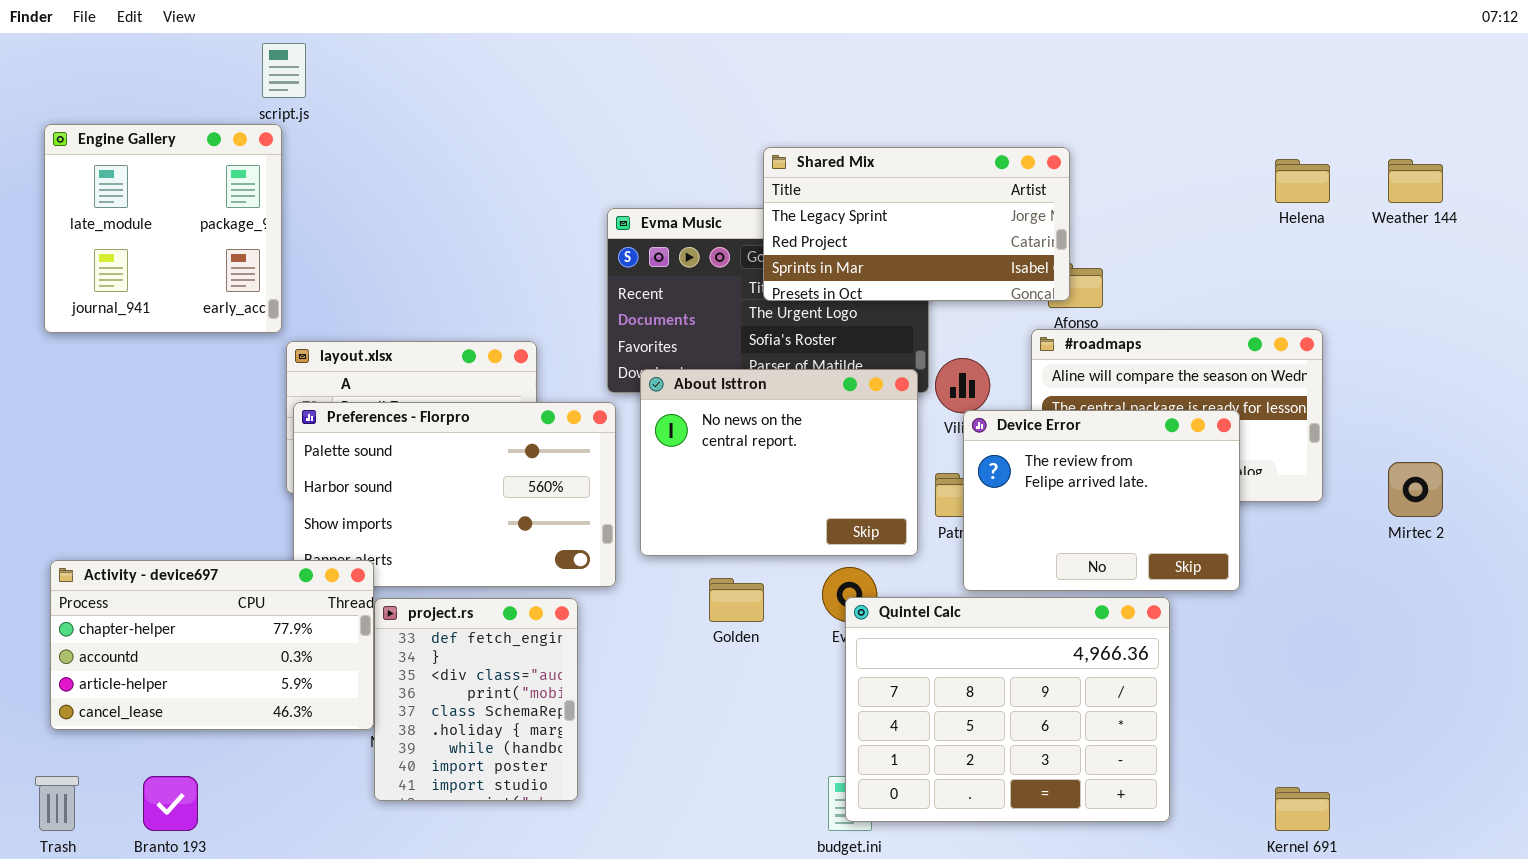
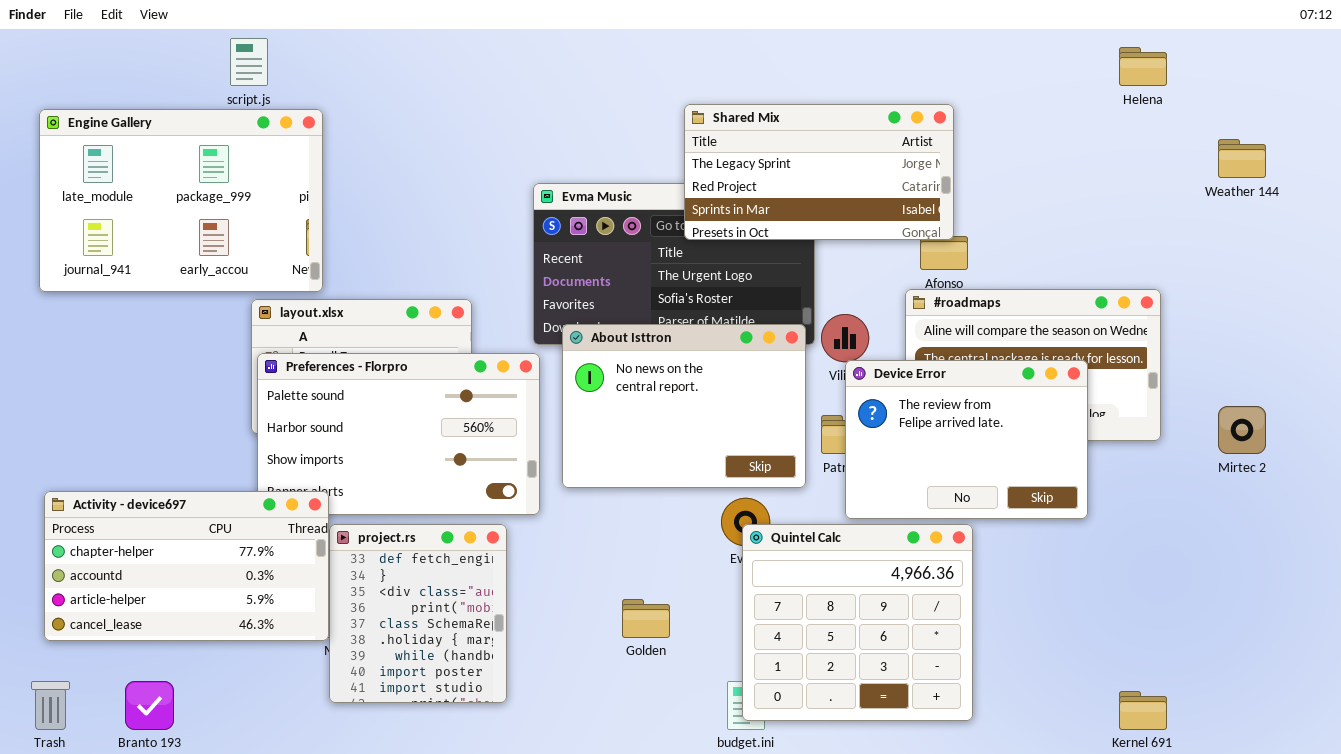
Engine Gallery: [44,124,282,333] -> [39,109,323,292], resized
Shared Mix: [763,147,1070,301] -> [684,104,954,240], moved
Helena: [1275,159,1330,203] -> [1119,47,1167,86], moved
Golden: [709,578,764,622] -> [622,599,670,638], moved
Quintel Calc: [845,597,1170,822] -> [742,524,973,721], resized

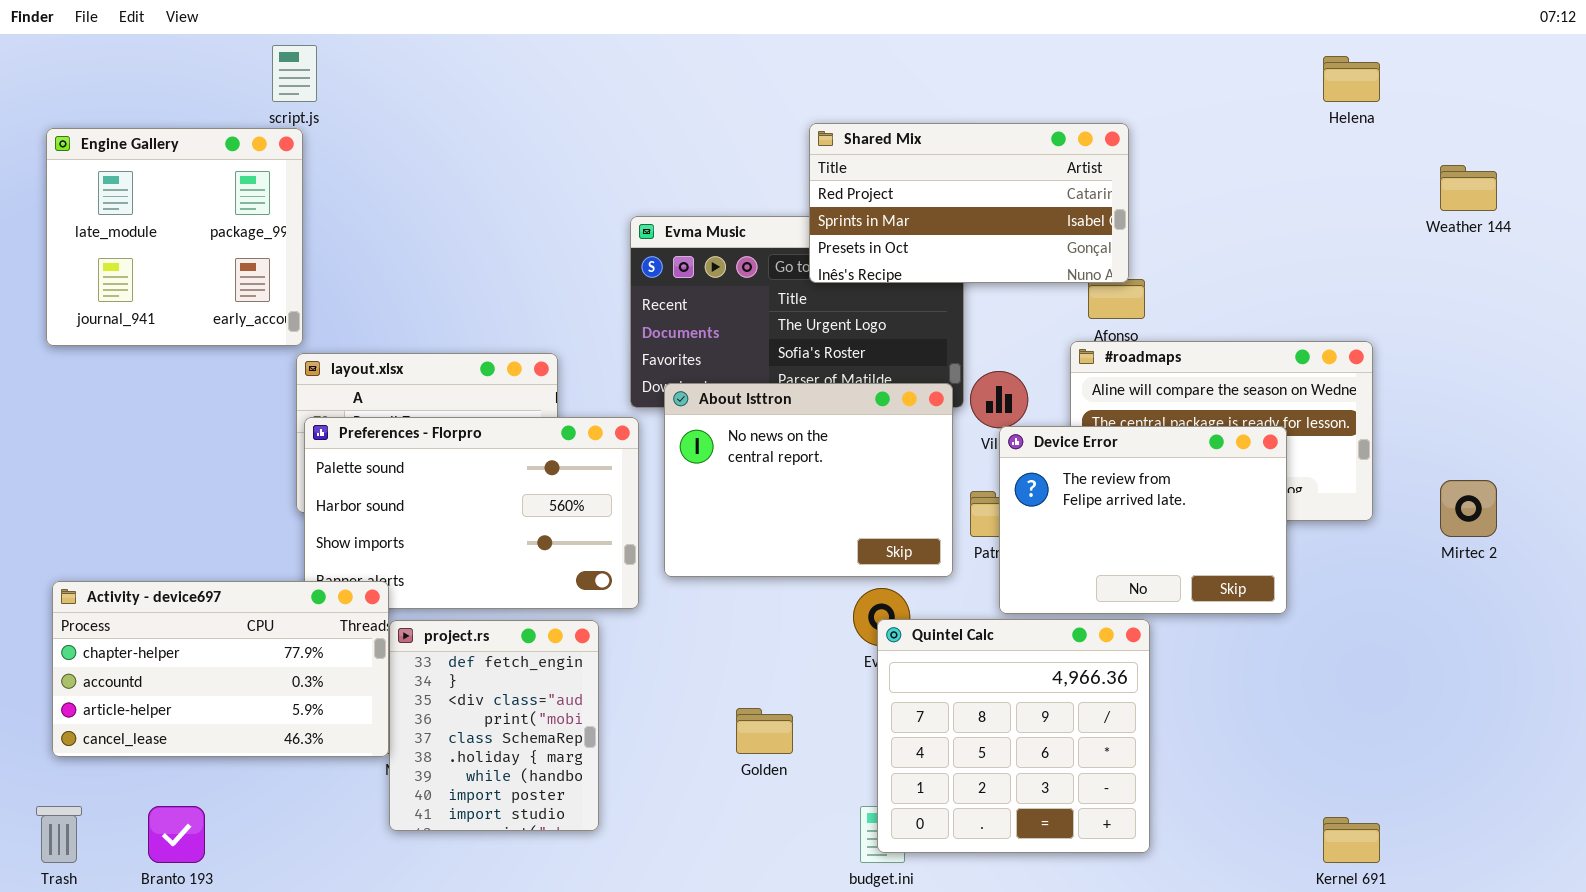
Shared Mix: [684,104,954,240] -> [809,123,1129,283], scrolled down 1 row
Engine Gallery: [39,109,323,292] -> [46,128,303,346], resized

